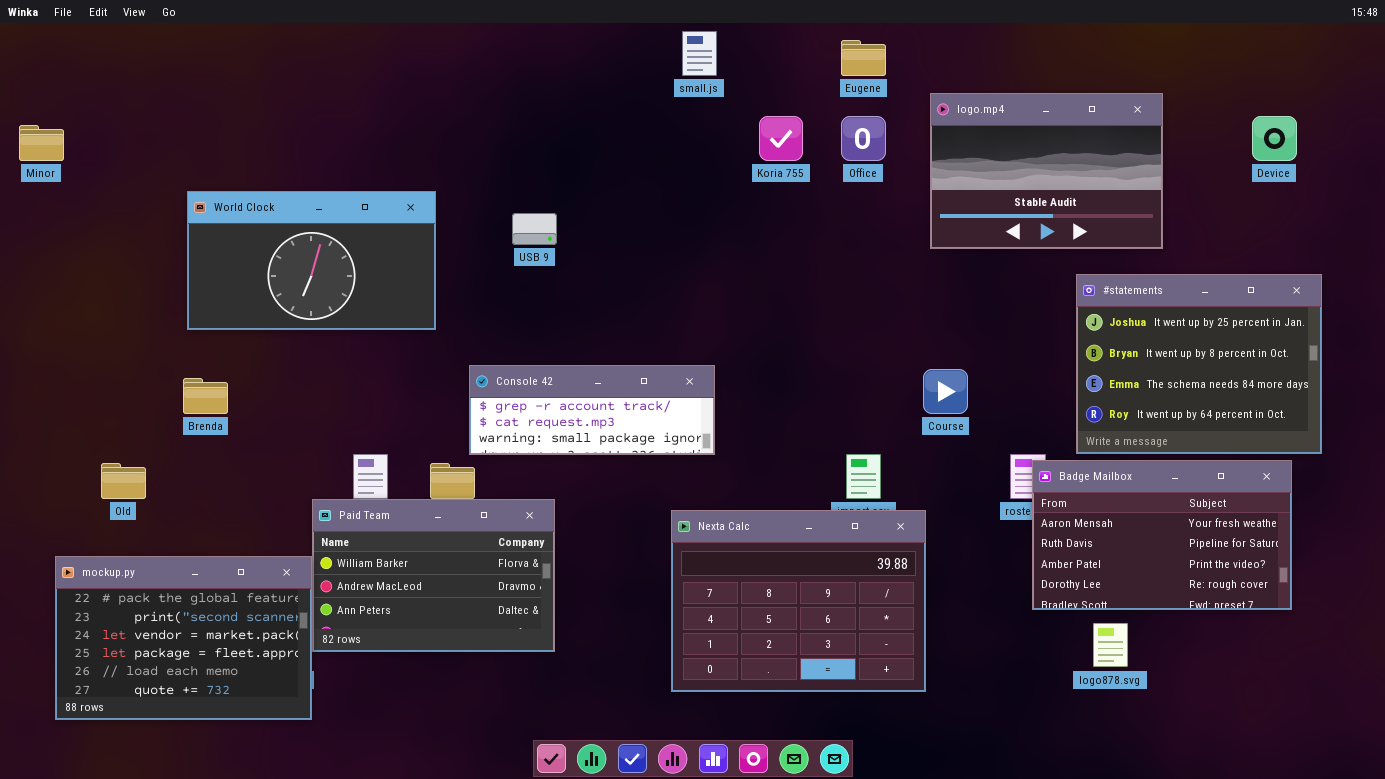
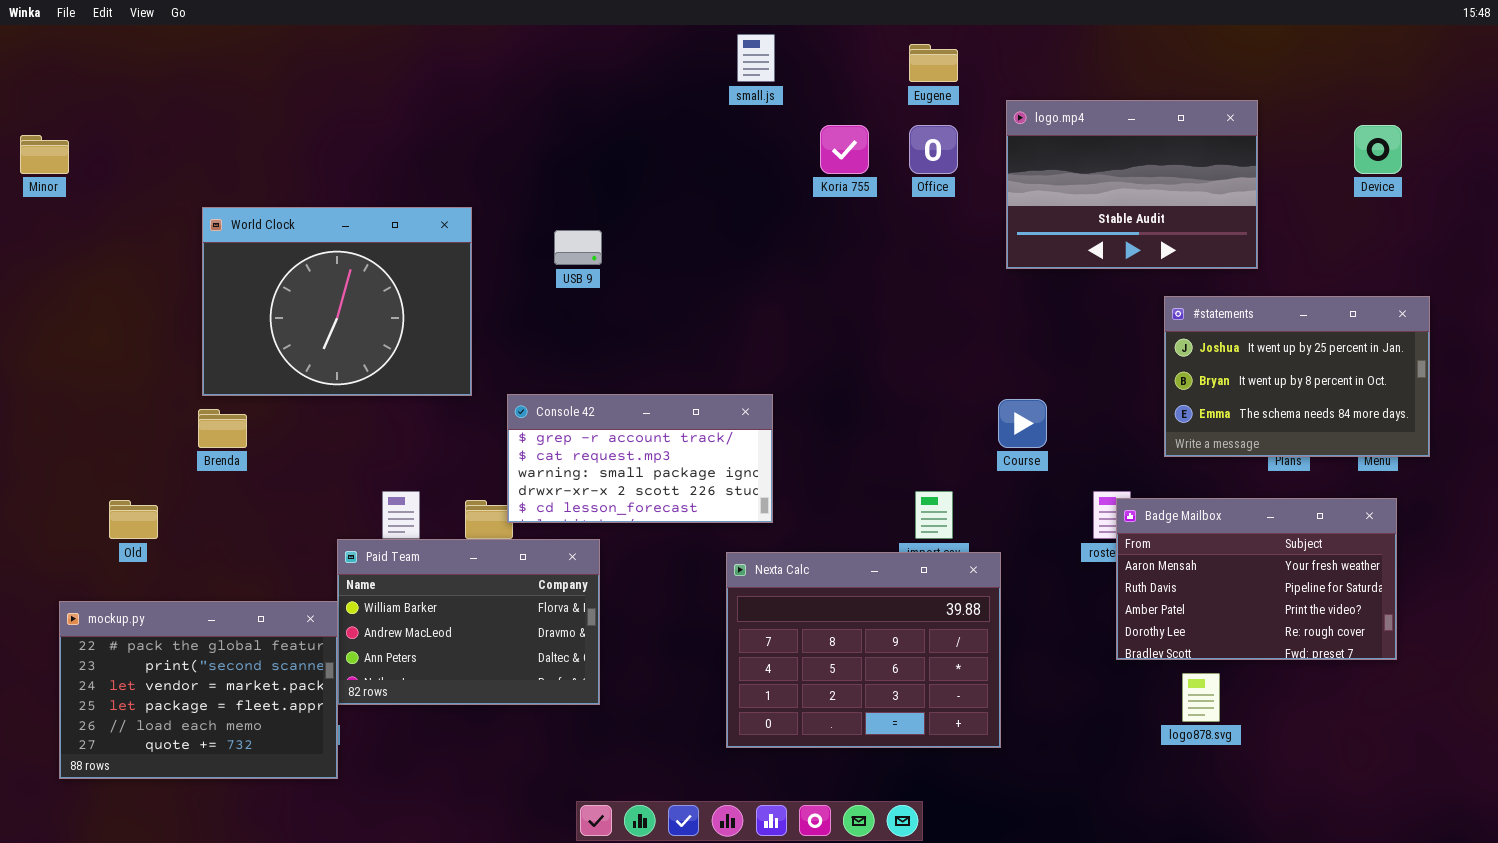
World Clock: [187,191,436,330] -> [202,207,472,396], resized
#statements: [1076,274,1322,454] -> [1164,296,1430,457], resized
Console 42: [469,365,715,455] -> [507,394,773,523], resized

